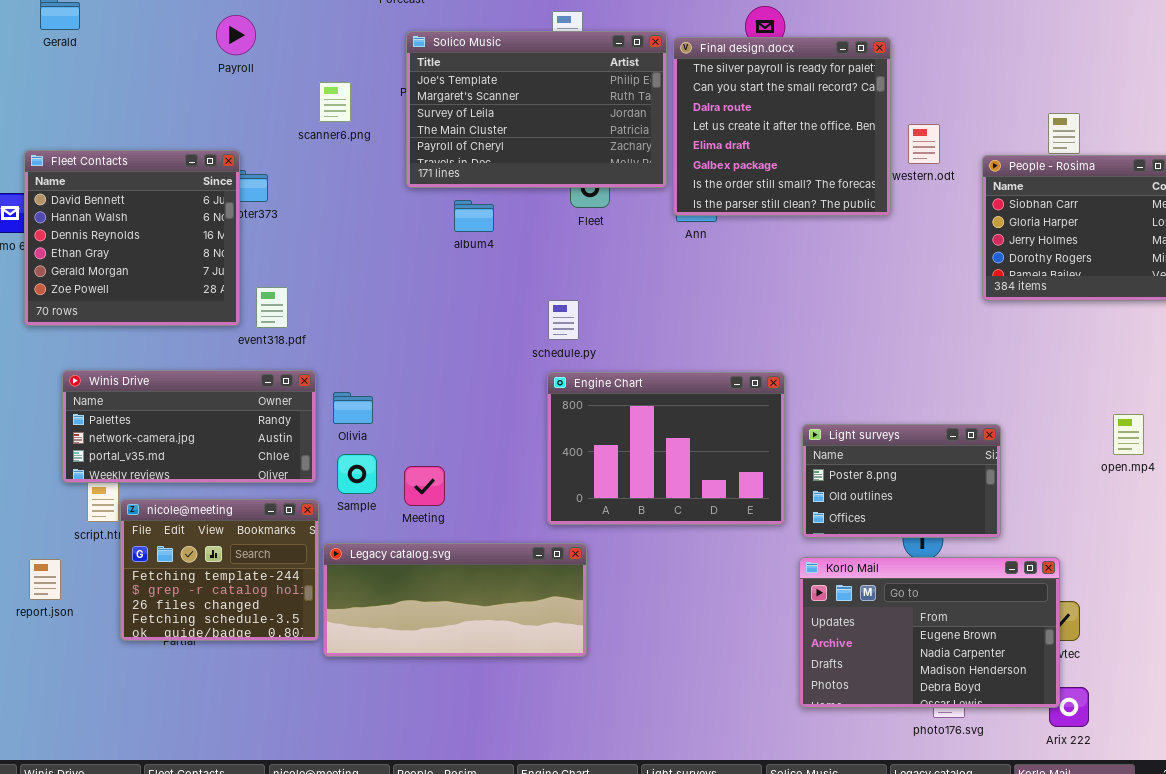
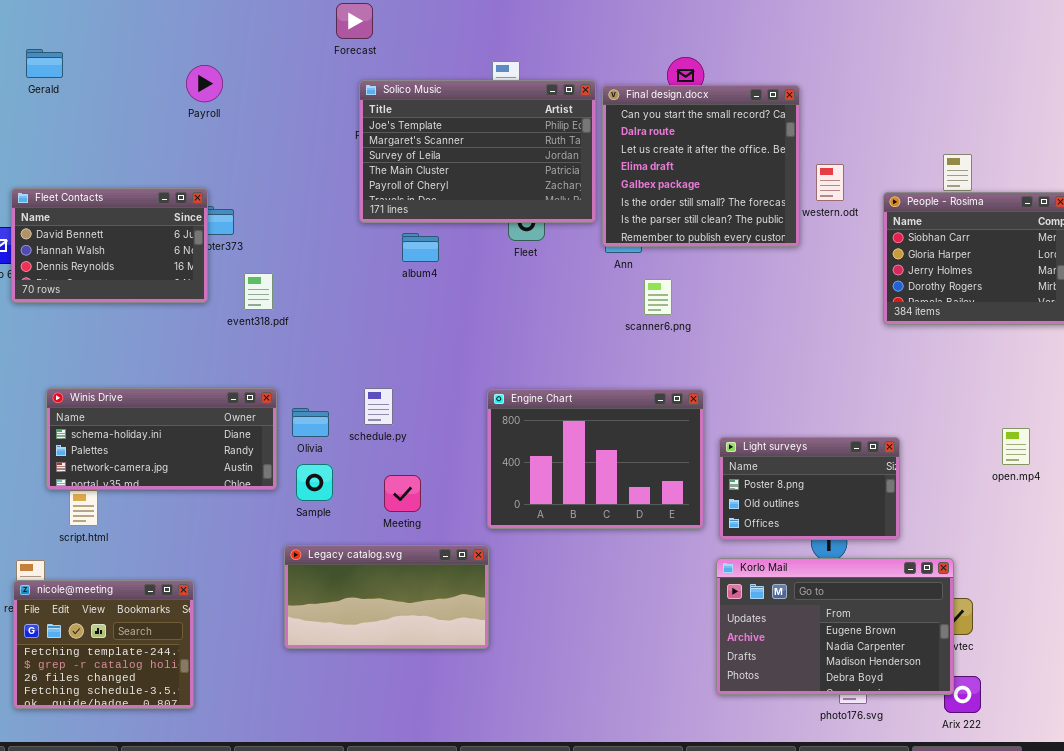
Final design.docx: [673,37,891,216] -> [602,85,800,247], scrolled down 1 row
scanner6.png: [319,82,351,122] -> [644,279,672,315], moved
Fleet Contacts: [24,150,240,326] -> [11,188,208,303], resized
event318.pdf: [256,287,288,328] -> [244,273,273,310], moved
schedule.py: [548,300,579,340] -> [364,388,393,425], moved
Winis Drive: [62,370,316,483] -> [46,388,277,490], scrolled up 1 row
Meeting: [404,466,445,506] -> [384,475,421,512], moved
nicole@meeting: [120,499,319,641] -> [13,580,194,709], moved
Legacy catalog.svg: [323,543,587,657] -> [284,545,489,649], resized

